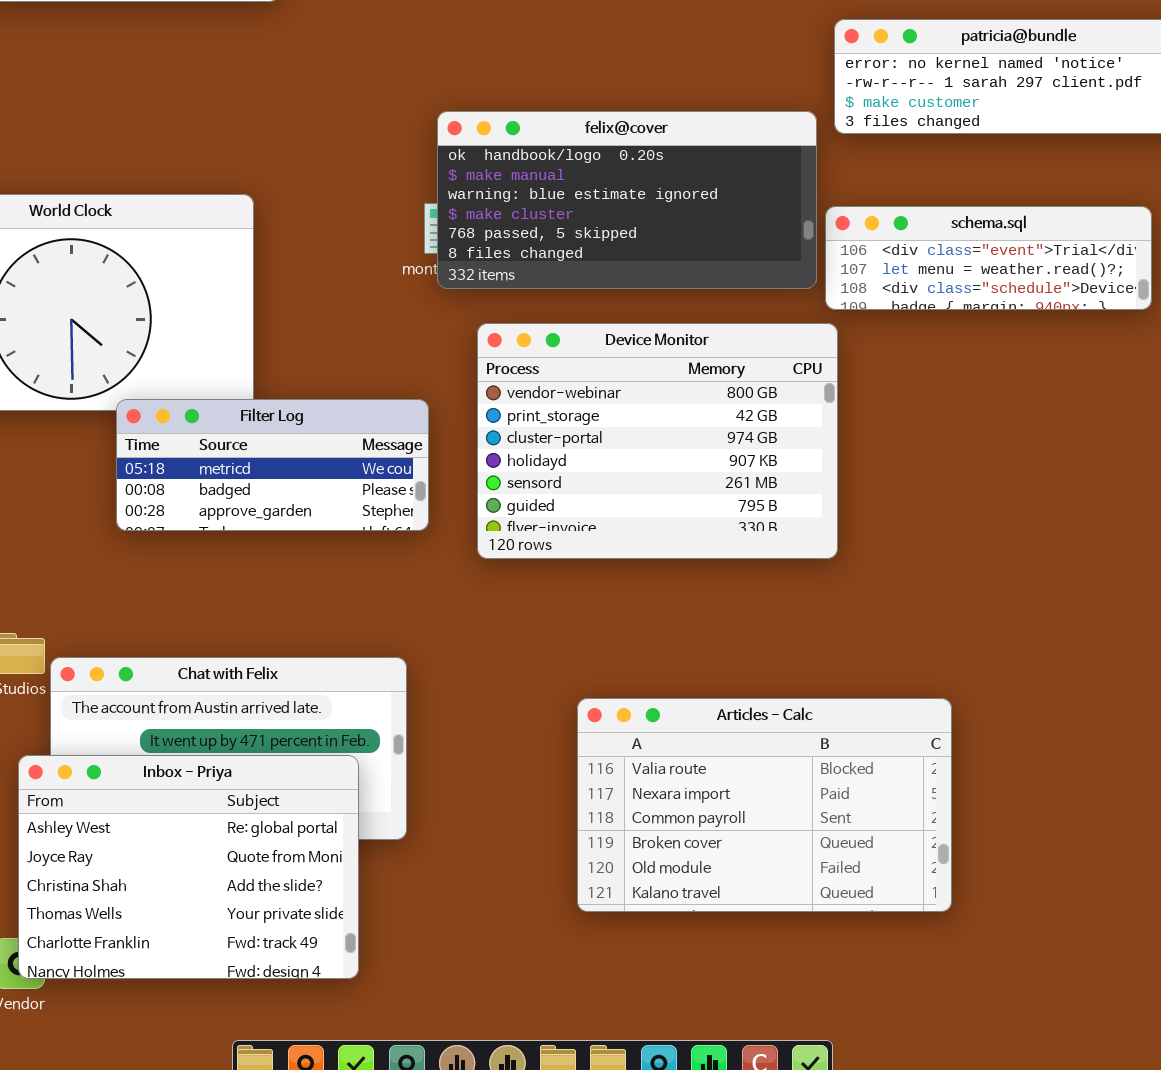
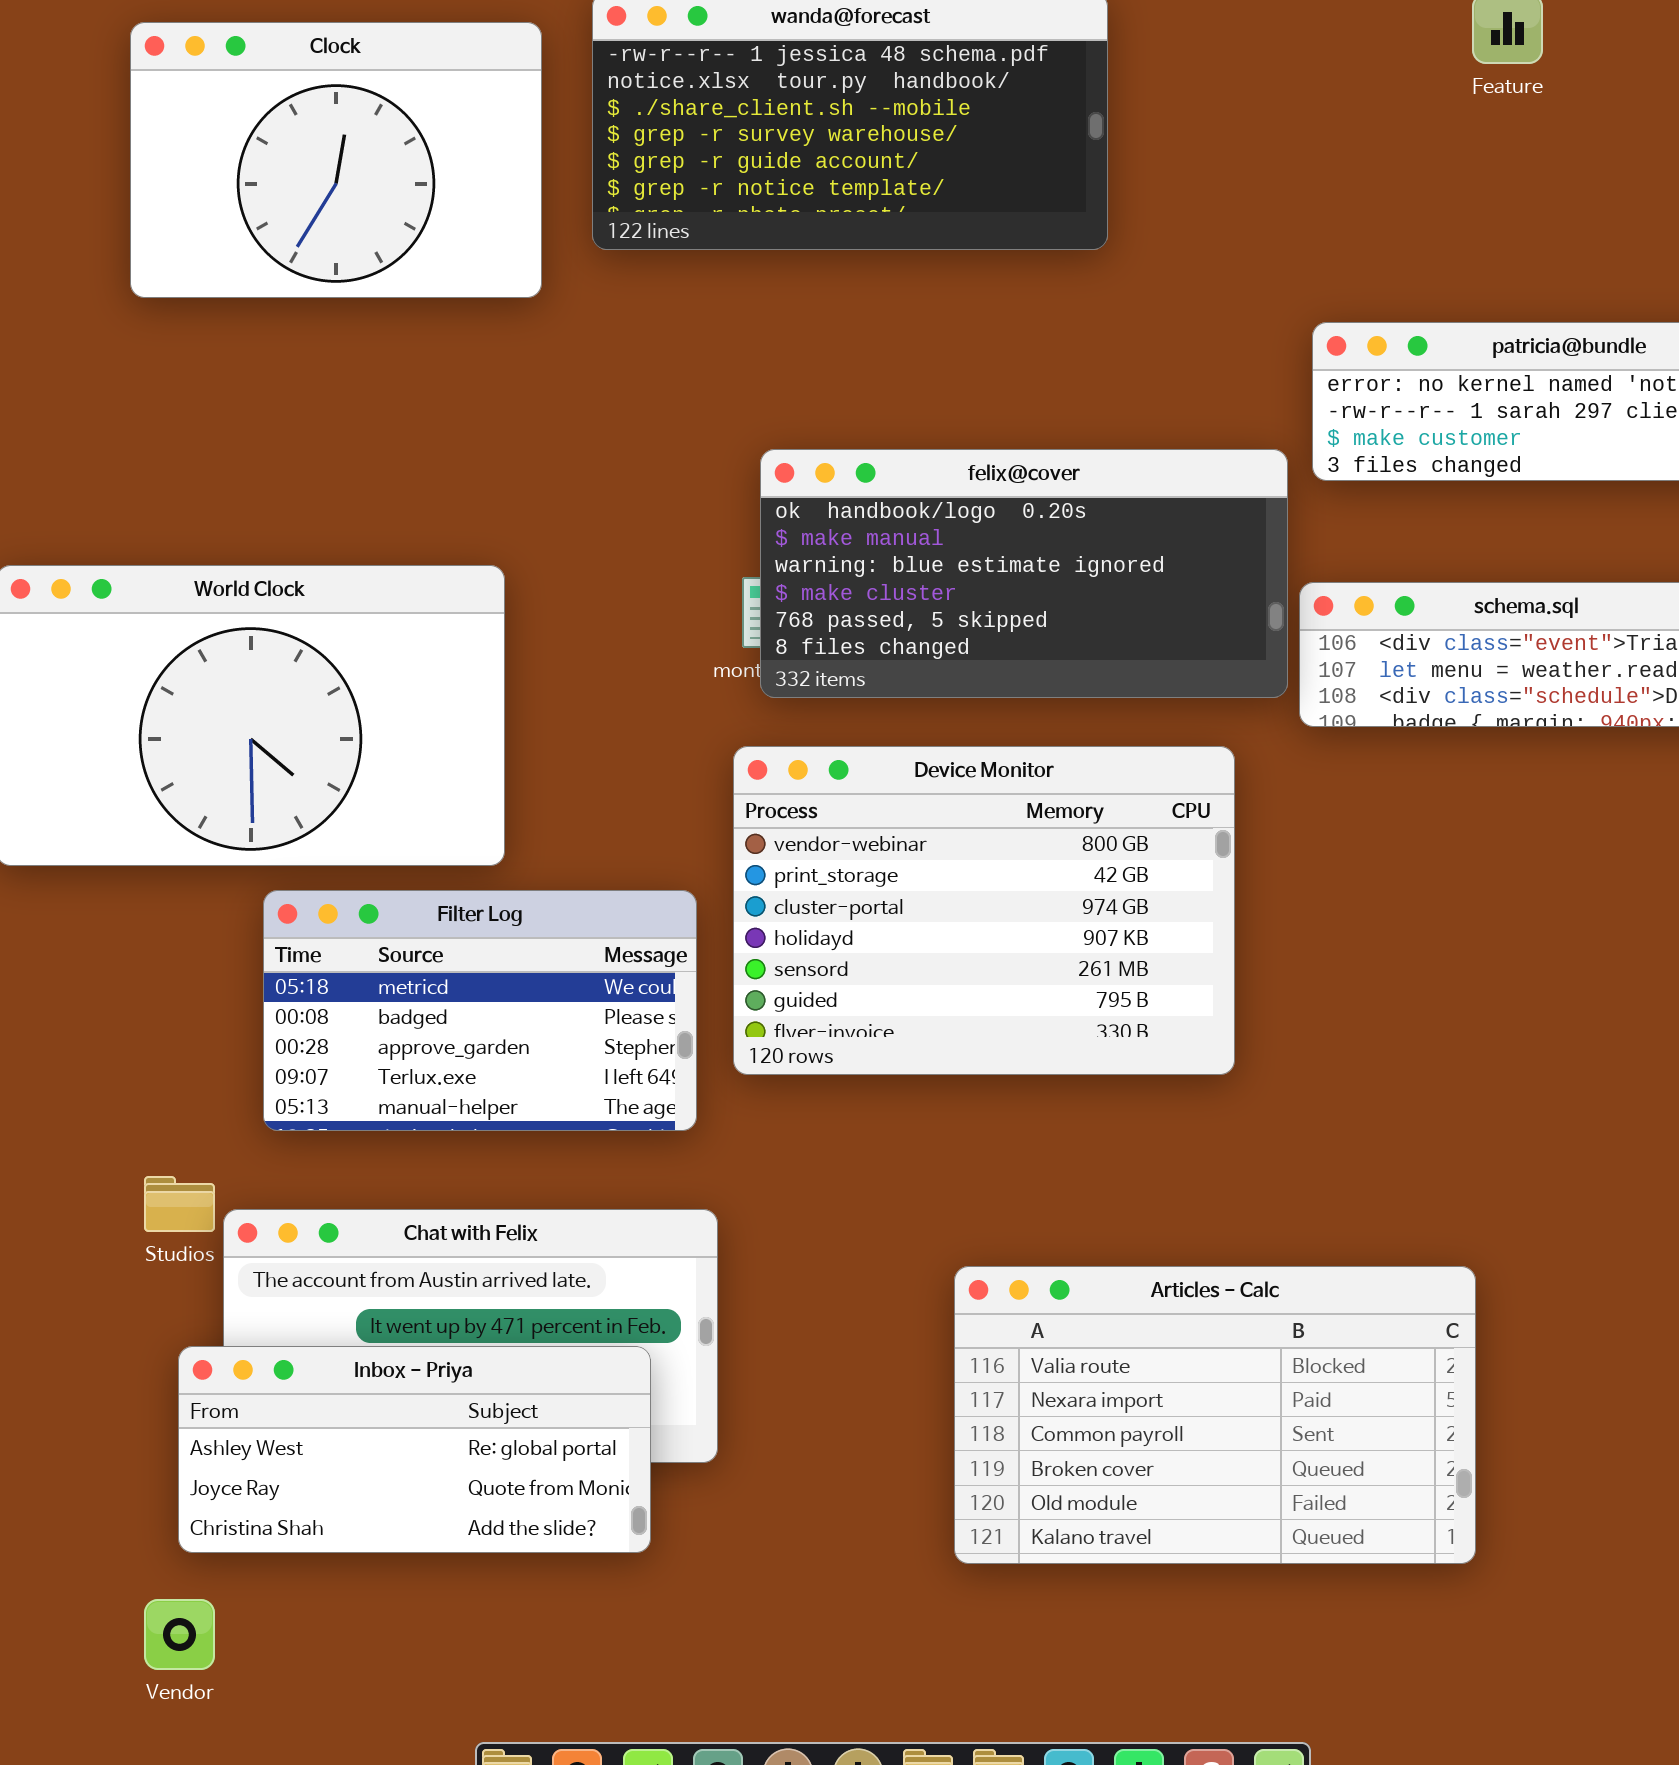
Device Monitor: [477,323,838,559] -> [733,746,1235,1075], moved
Filter Log: [116,399,429,531] -> [263,890,697,1131], moved, resized
Inbox - Priya: [18,755,359,979] -> [178,1346,651,1553], resized

